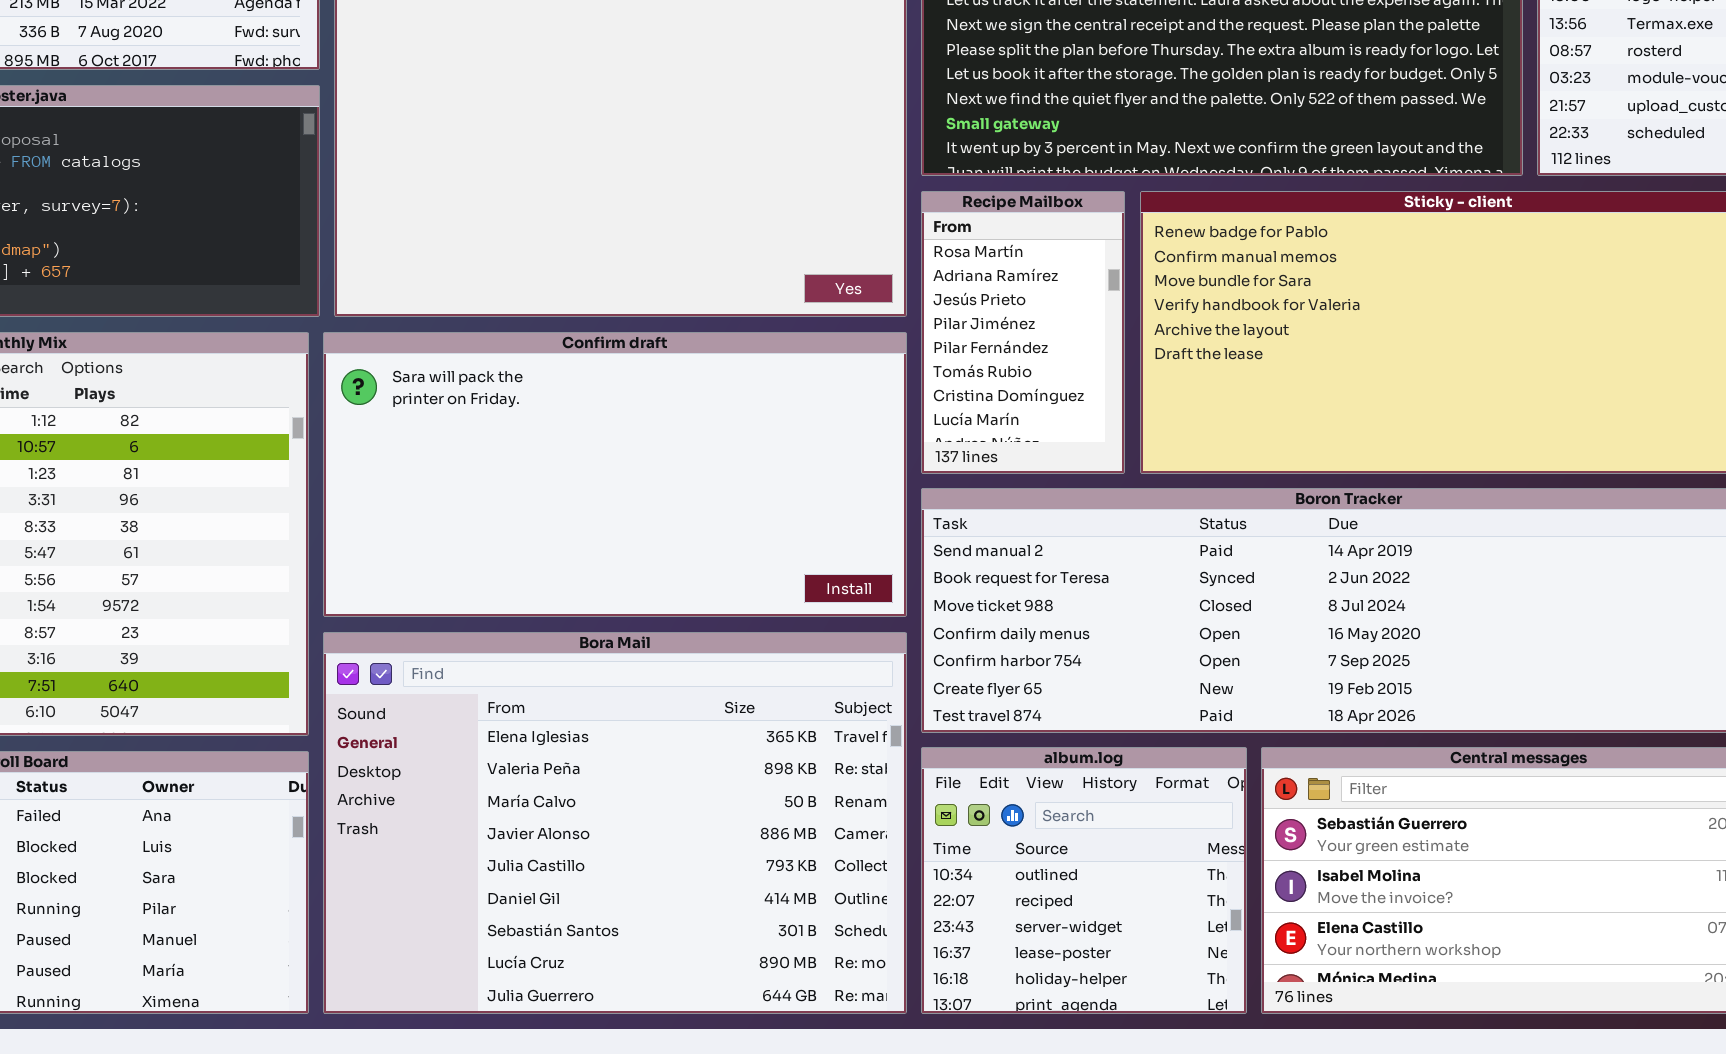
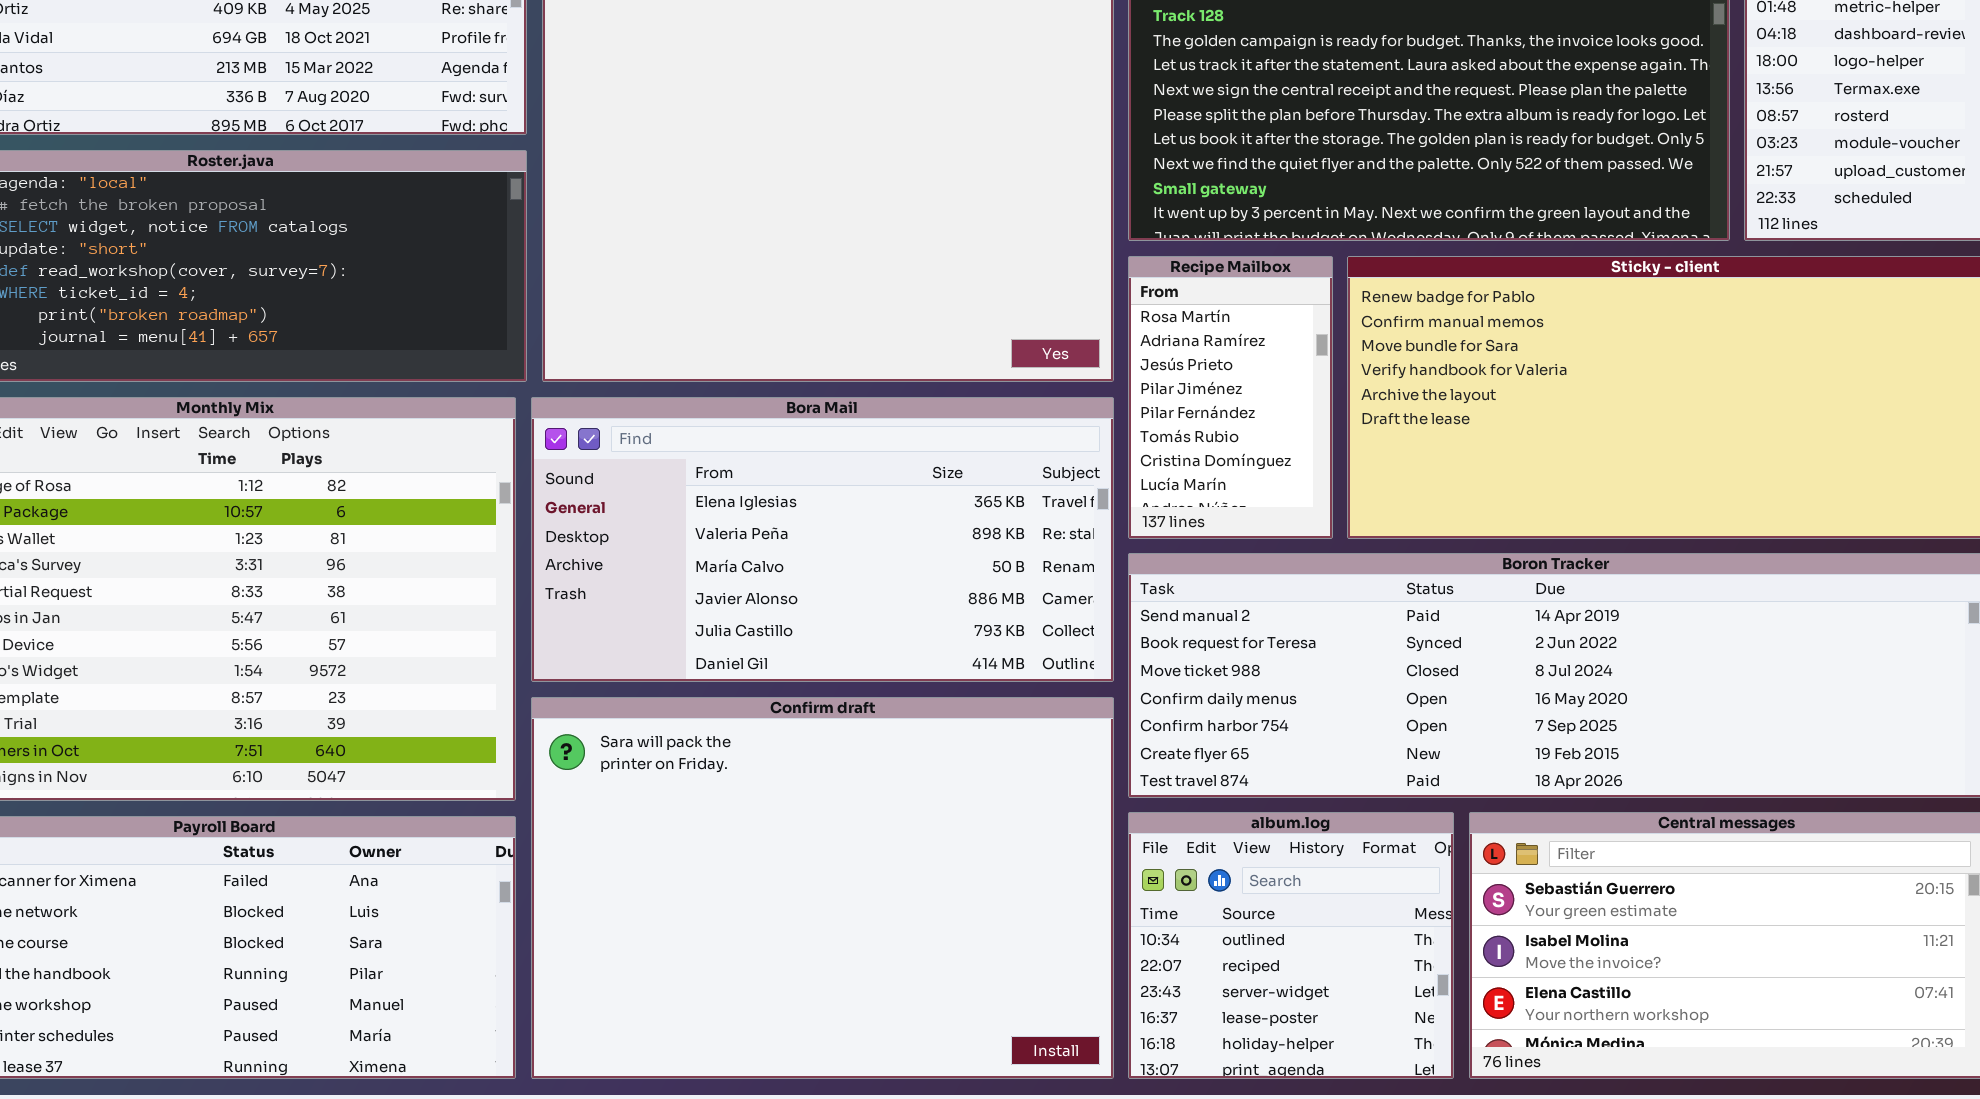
Confirm draft: [323,332,907,617] -> [531,697,1114,1079], moved, resized
Bora Mail: [323,632,907,1014] -> [531,397,1114,682], moved, resized

